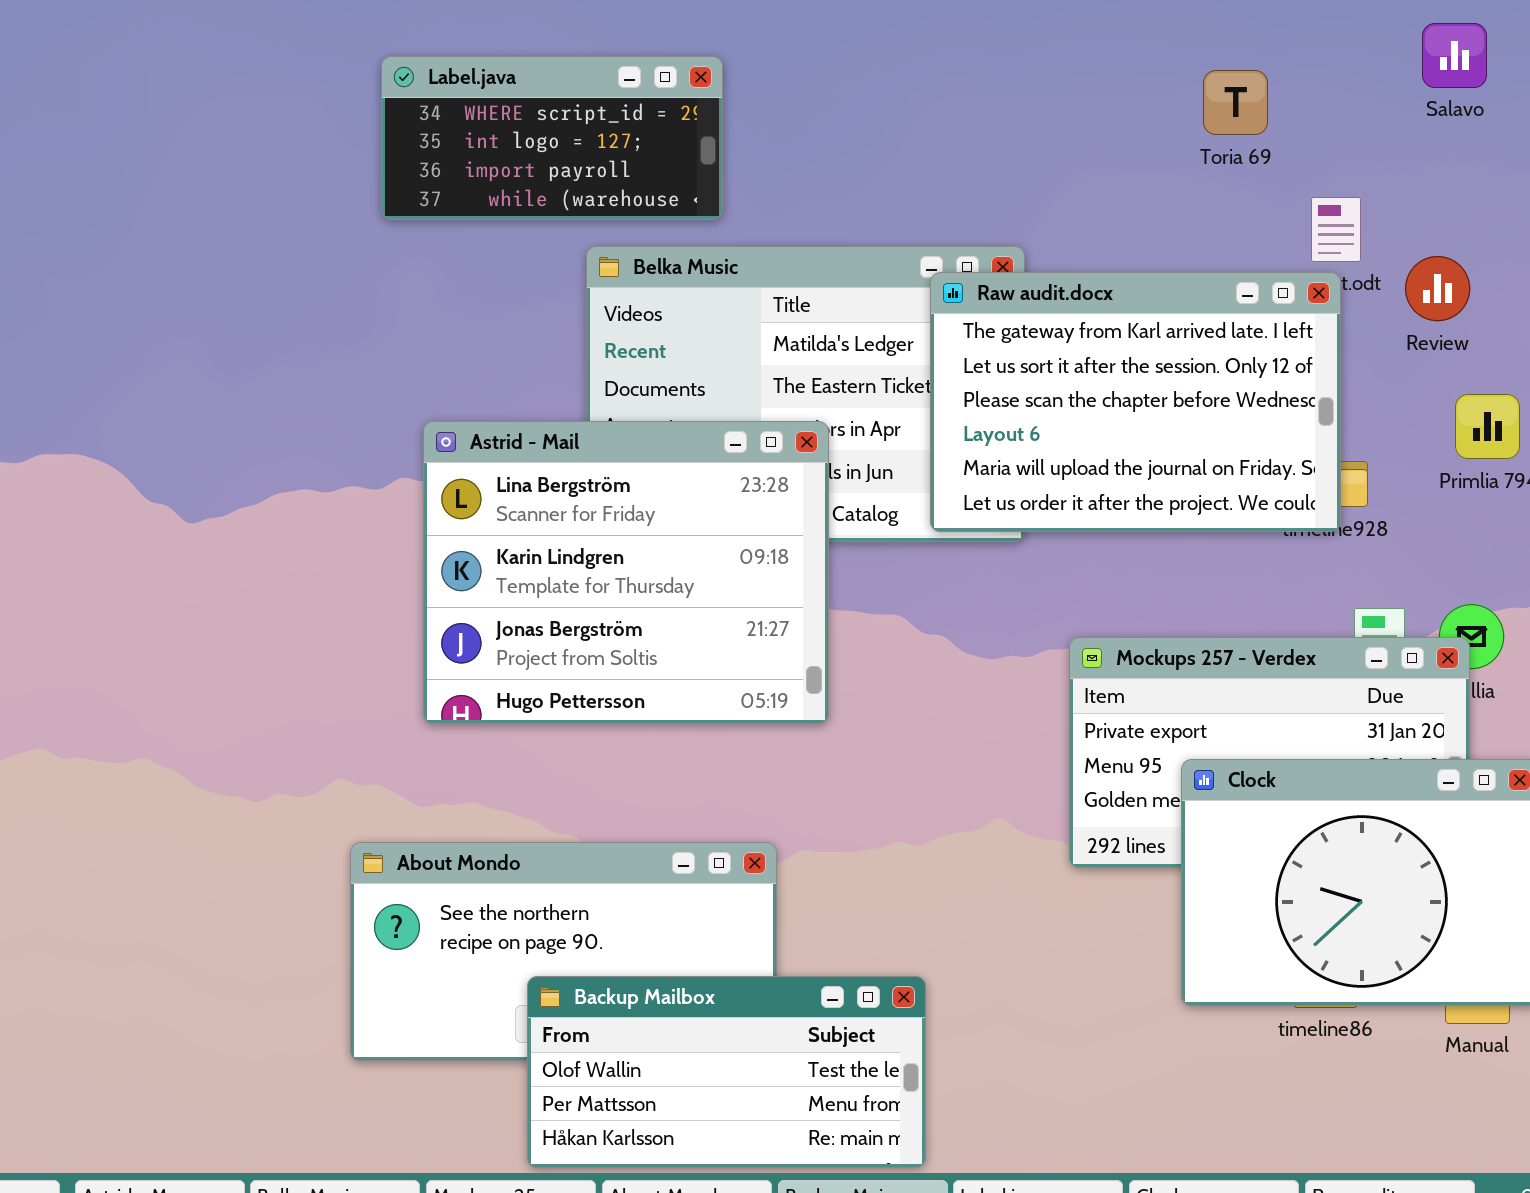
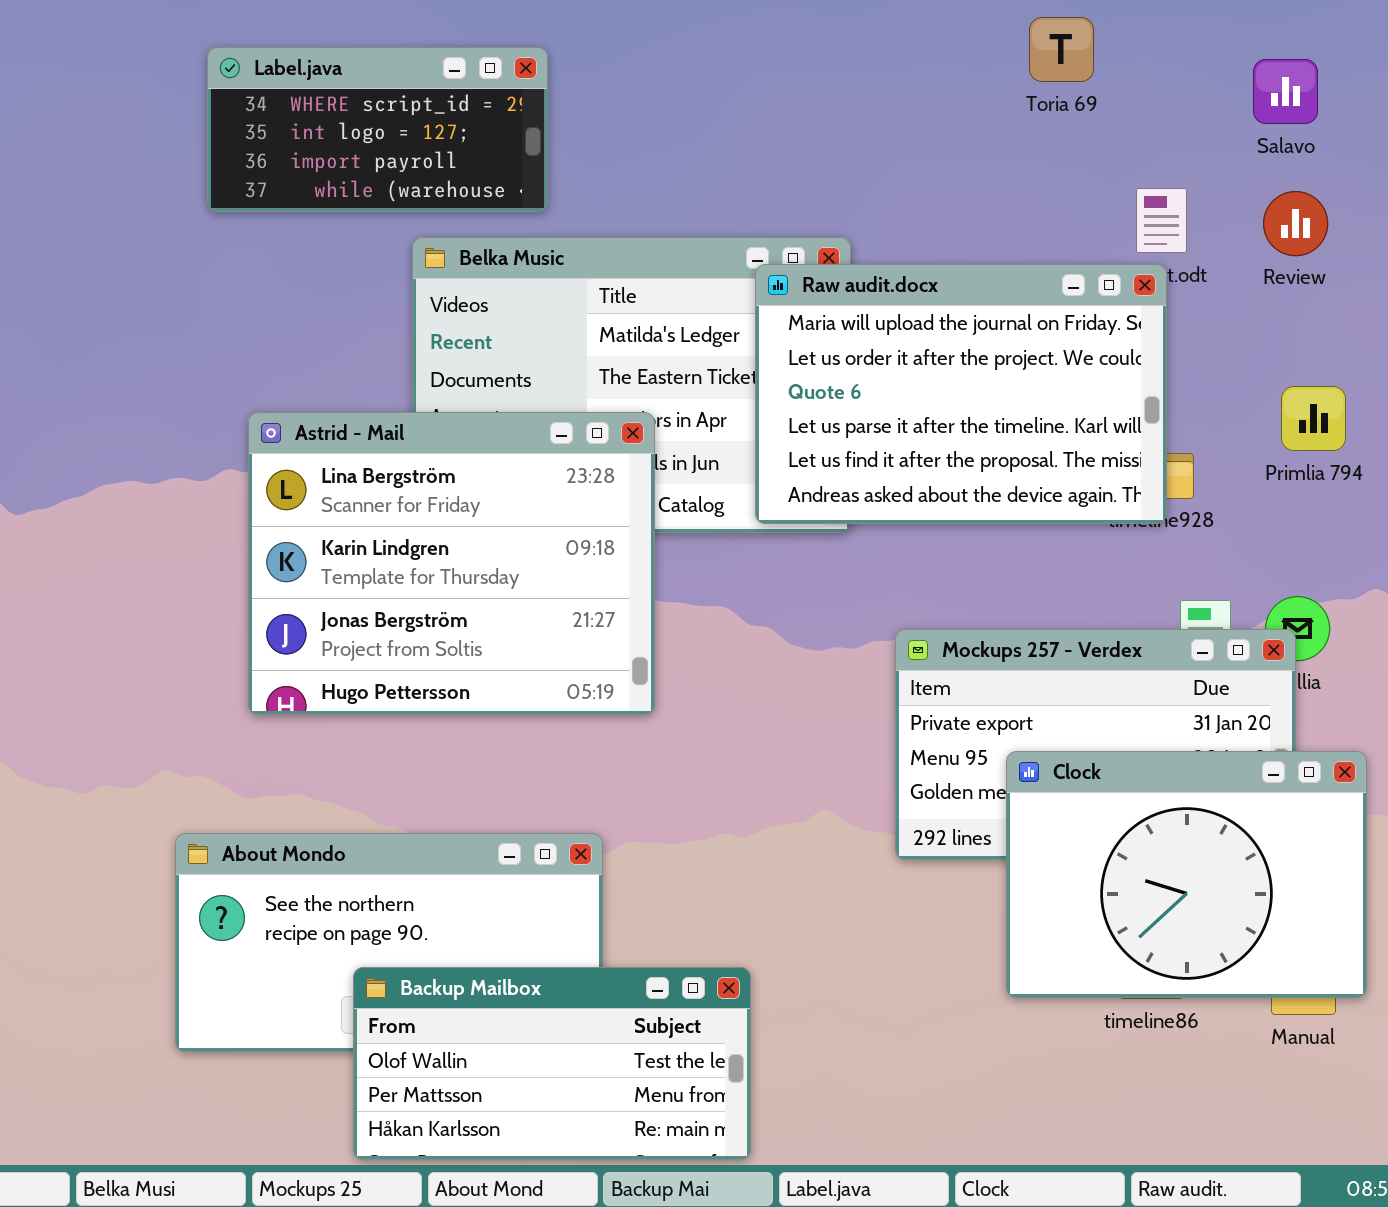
Salavo: [1422,23,1487,88] -> [1253,59,1318,124], moved
Toria 69: [1203,70,1268,135] -> [1029,17,1094,82], moved
Review: [1405,256,1470,321] -> [1263,191,1328,256], moved
Raw audit.docx: [930,272,1341,532] -> [755,264,1167,524], scrolled down 4 rows

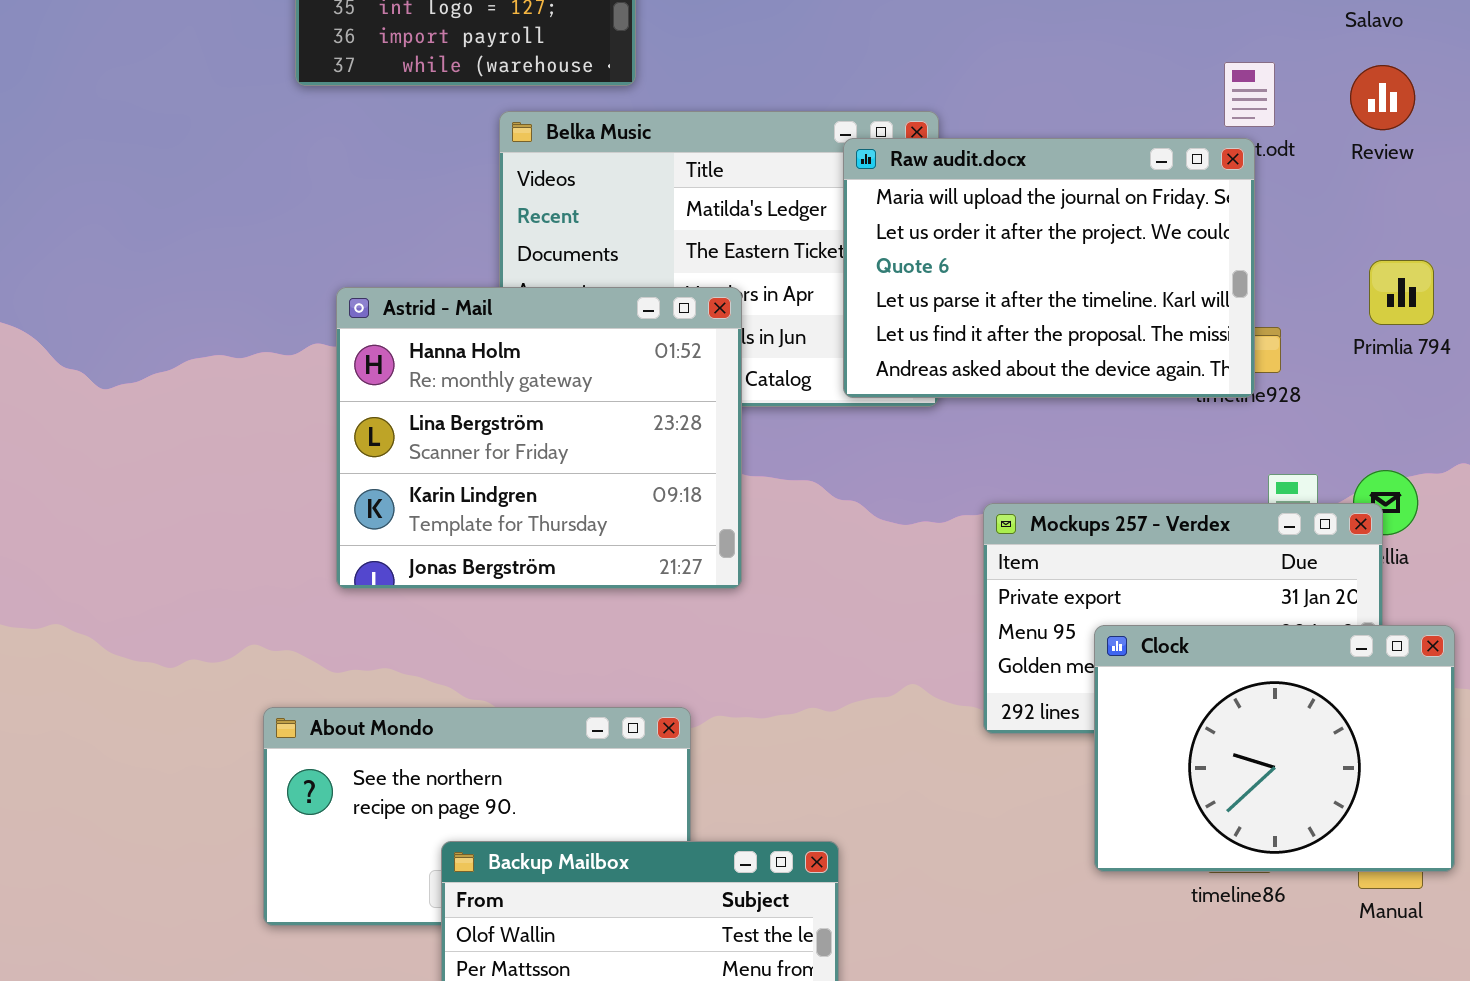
Astrid - Mail: [248,412,655,715] -> [336,287,742,589], scrolled up 1 row

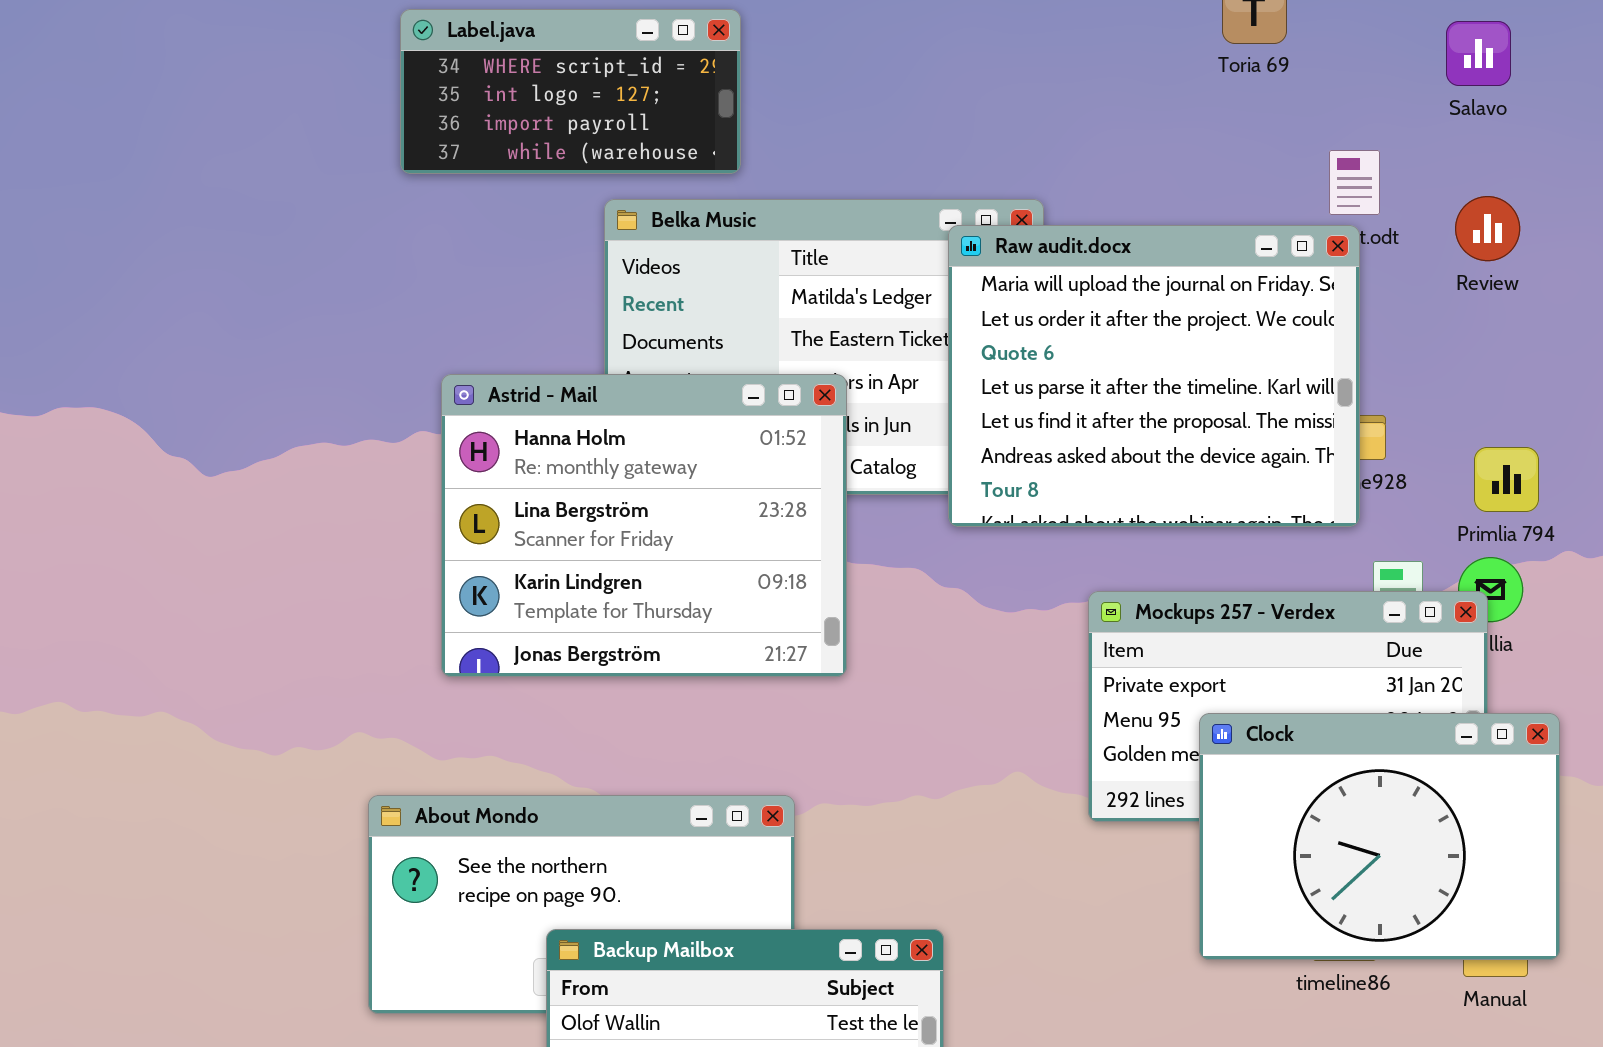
Review: [1350,65,1415,130] -> [1455,196,1520,261], moved
Raw audit.docx: [843,138,1255,398] -> [948,225,1360,527], resized
Primlia 794: [1369,260,1434,325] -> [1474,447,1539,512], moved

